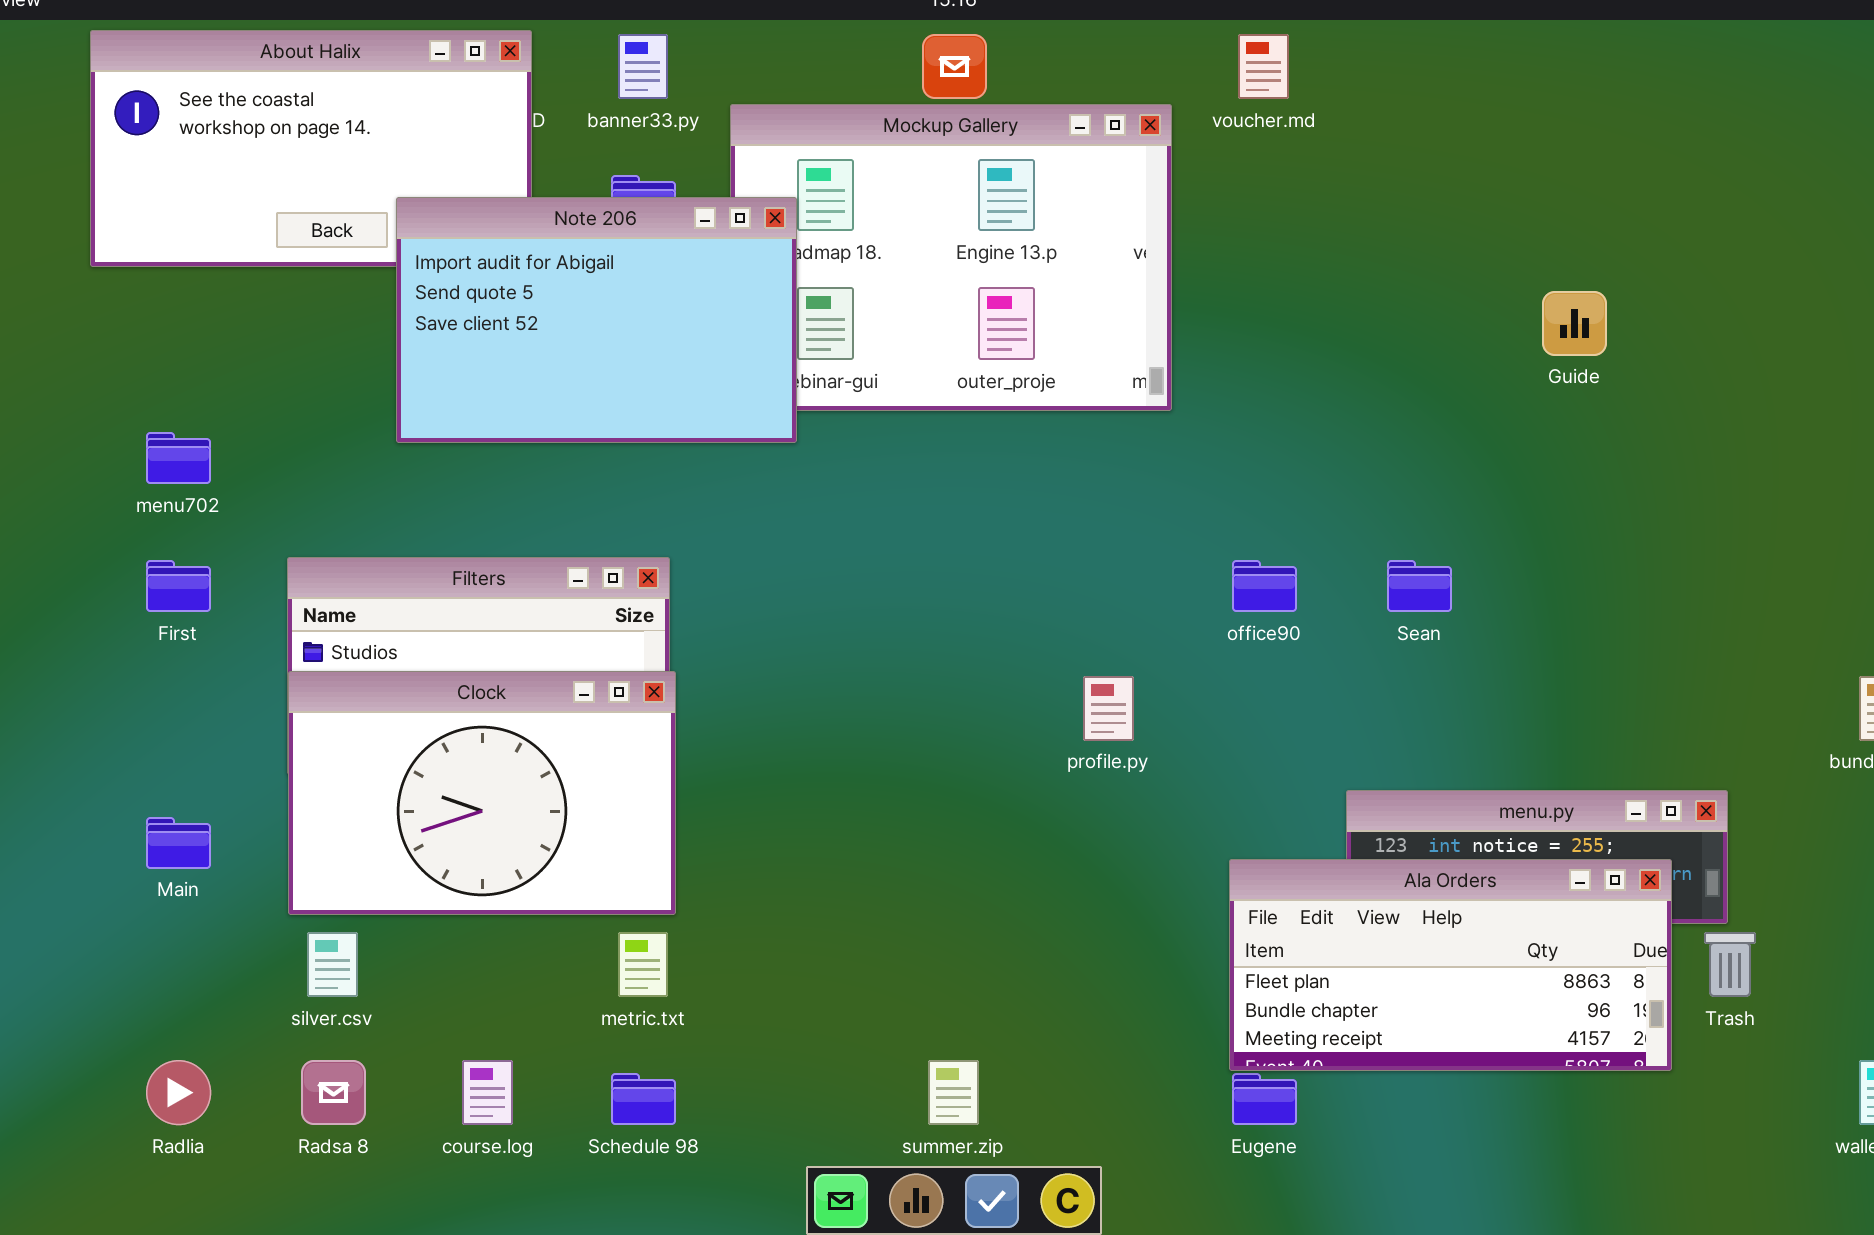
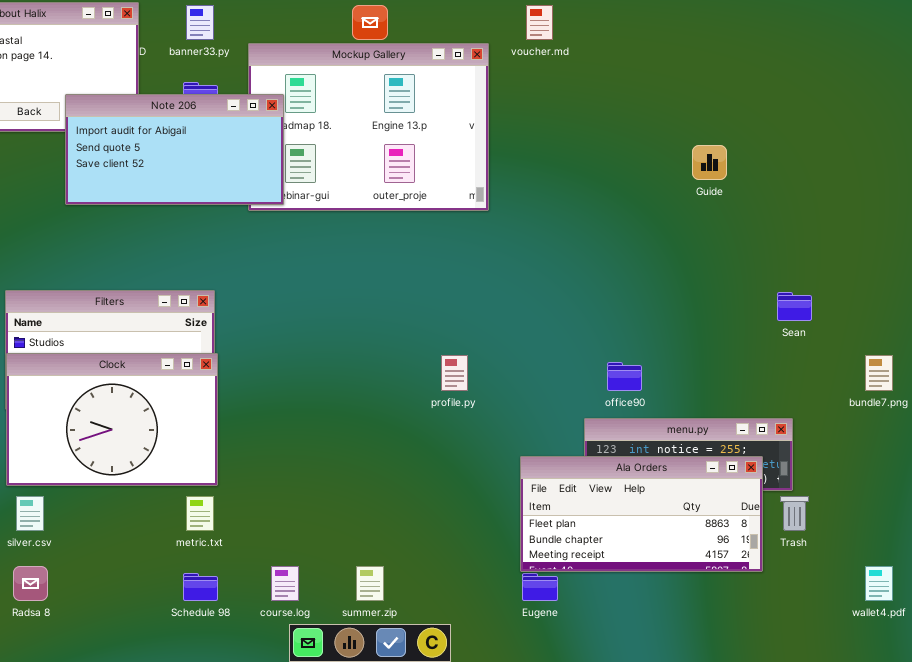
Note 206: [396,197,797,443] -> [65,94,284,205], resized
office90: [1232,560,1297,612] -> [607,362,642,391], moved
Sean: [1387,560,1452,612] -> [777,292,812,321], moved
course.log: [462,1060,513,1125] -> [271,566,299,601], moved

